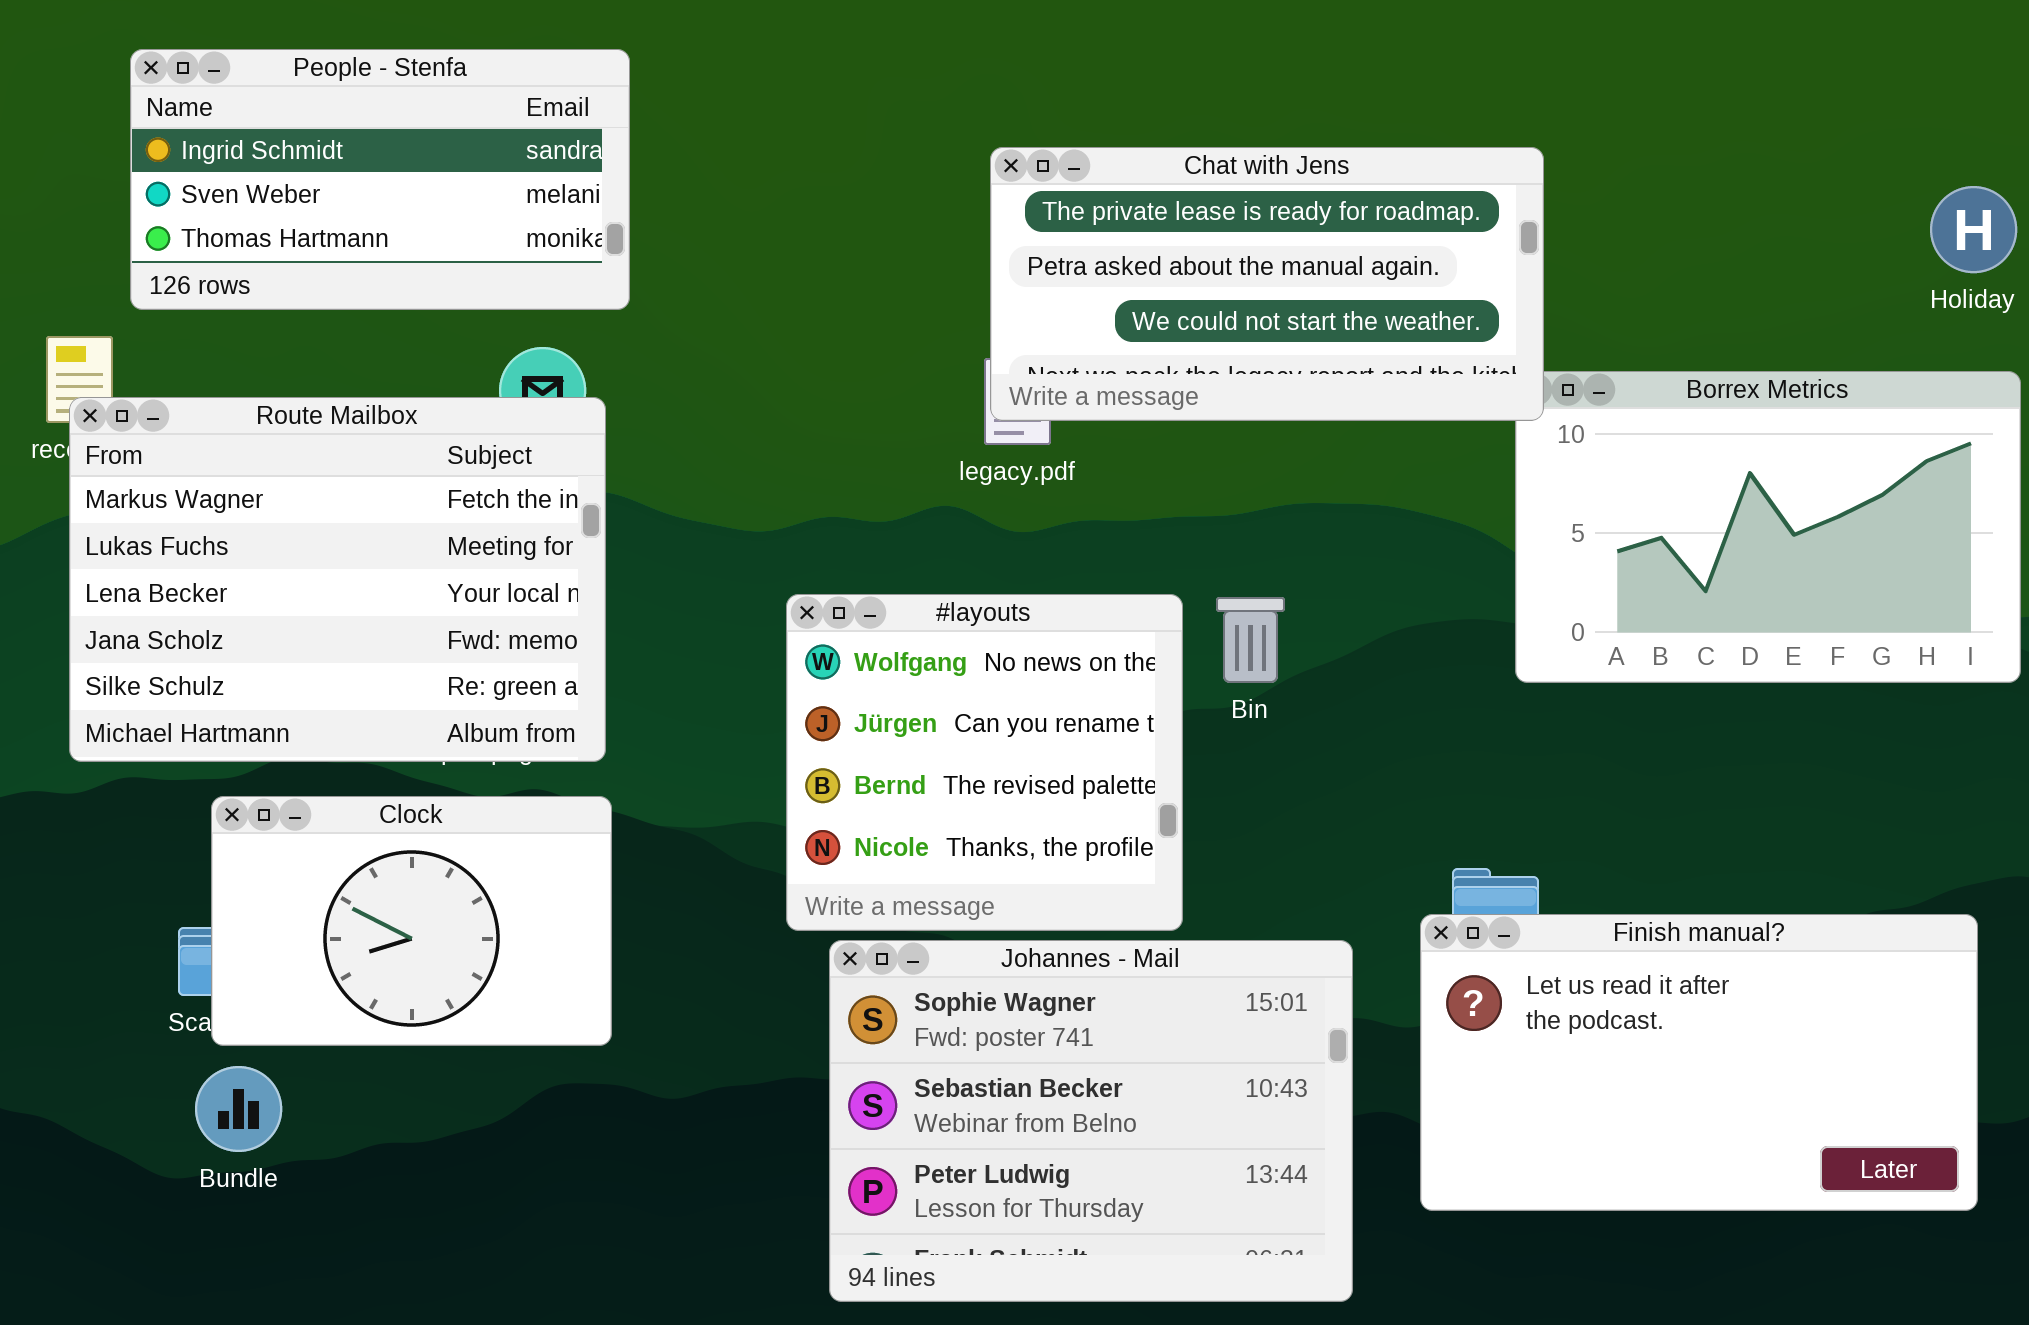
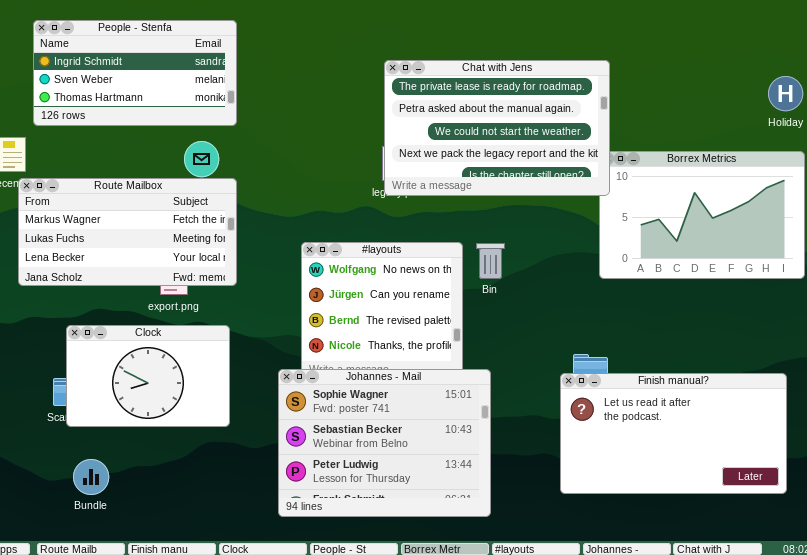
Chat with Jens: [990,147,1544,421] -> [384,60,610,196], resized
Route Mailbox: [69,397,606,762] -> [18,178,237,286], moved, resized
Johannes - Mail: [829,940,1353,1302] -> [278,369,491,517], moved
Bundle: [195,1066,282,1152] -> [73,459,109,495], moved

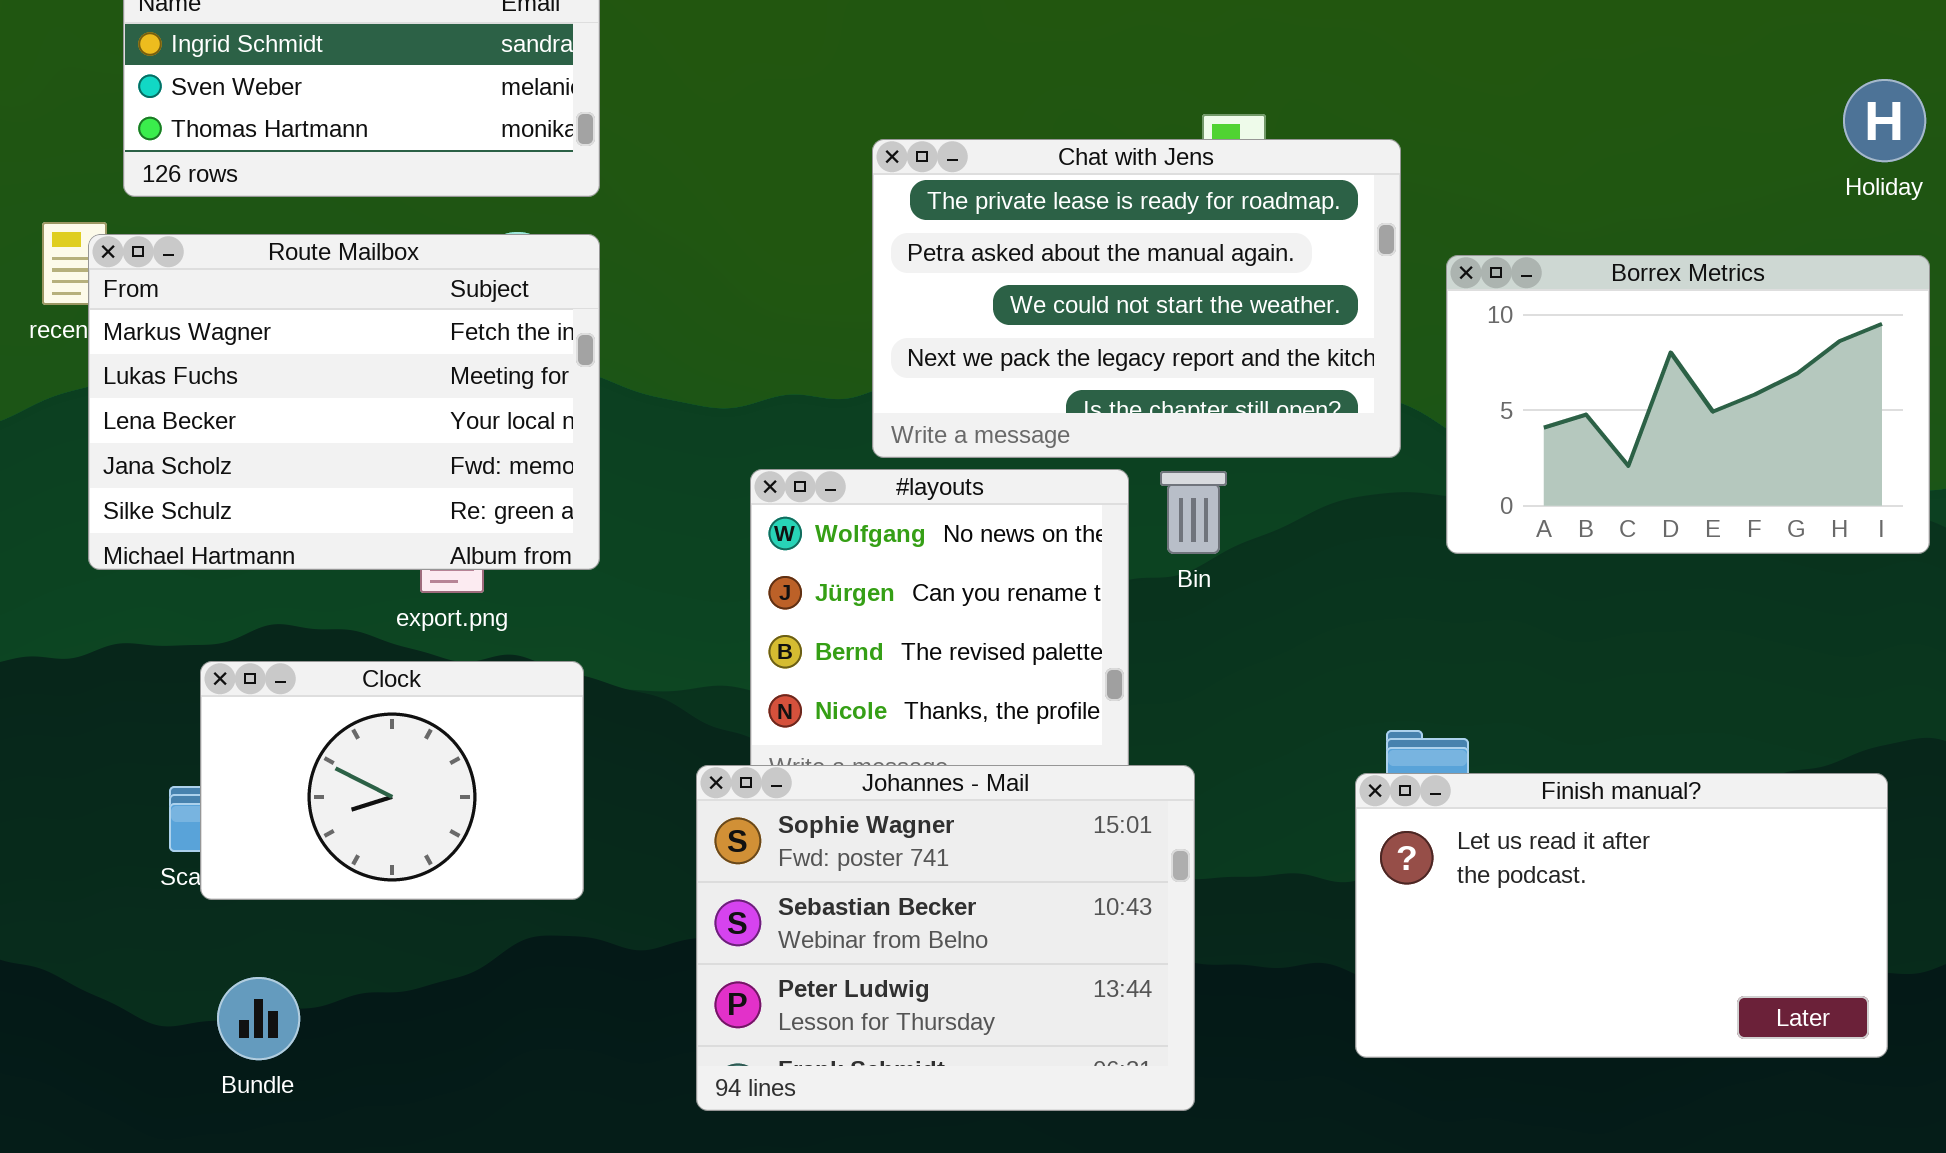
Chat with Jens: [384,60,610,196] -> [872,139,1401,458], moved
Route Mailbox: [18,178,237,286] -> [88,234,600,570], resized

